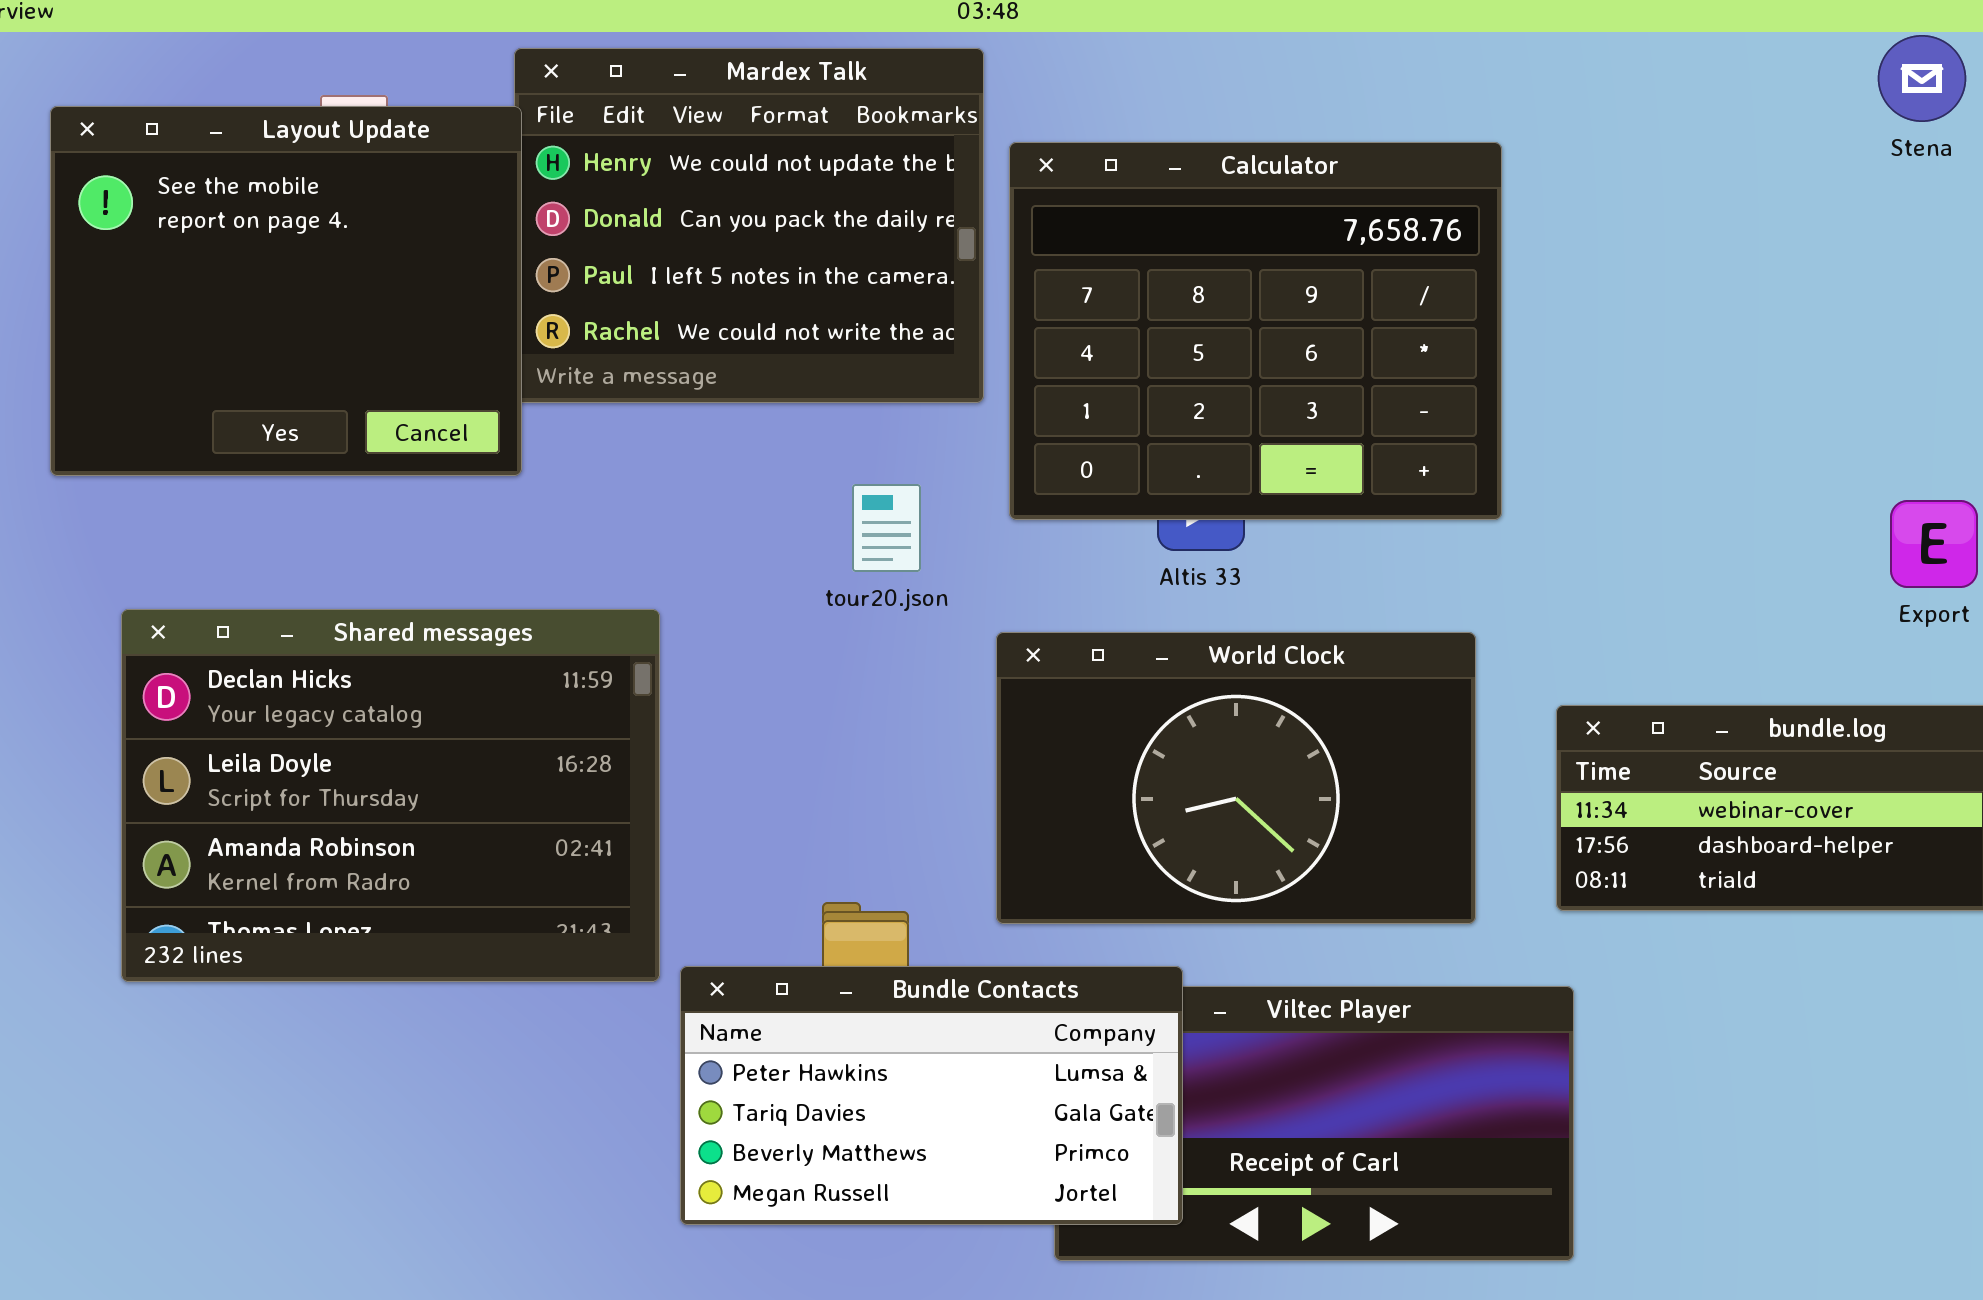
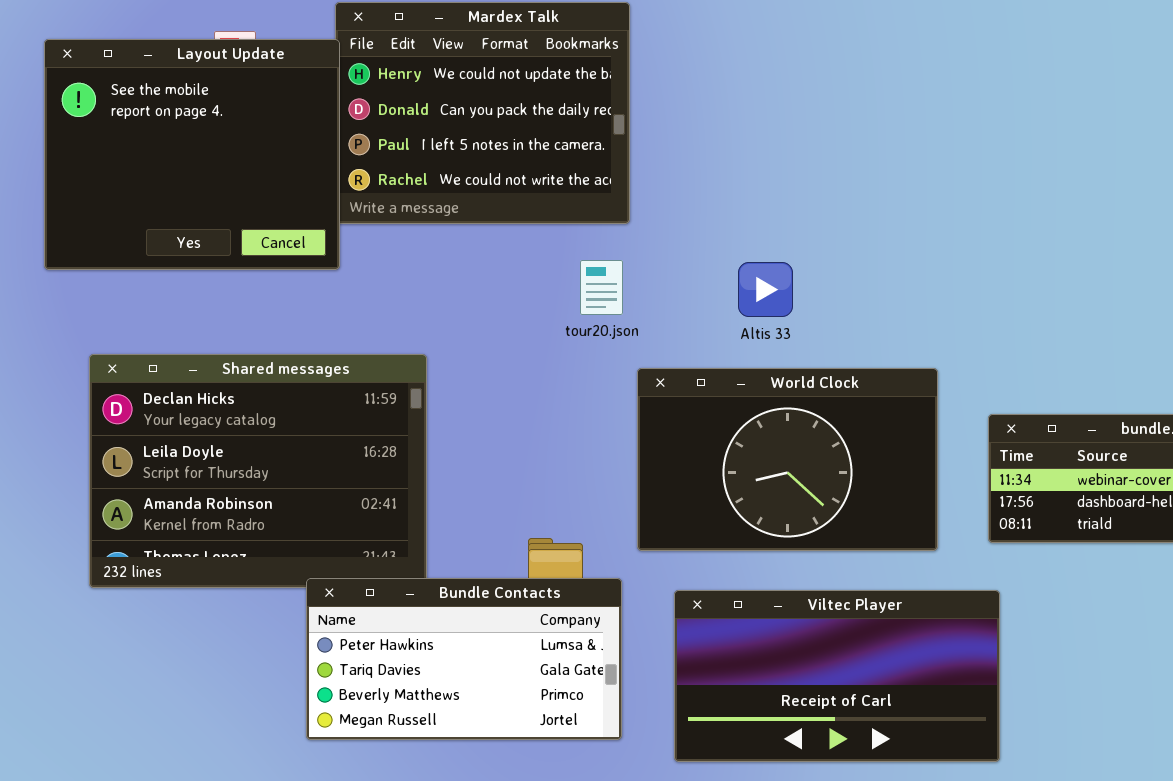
Calculator: [1009,142,1502,520] -> none, closed
tour20.json: [852,484,921,572] -> [580,260,623,315], moved
Bundle Contacts: [680,966,1183,1225] -> [306,578,622,740], moved

